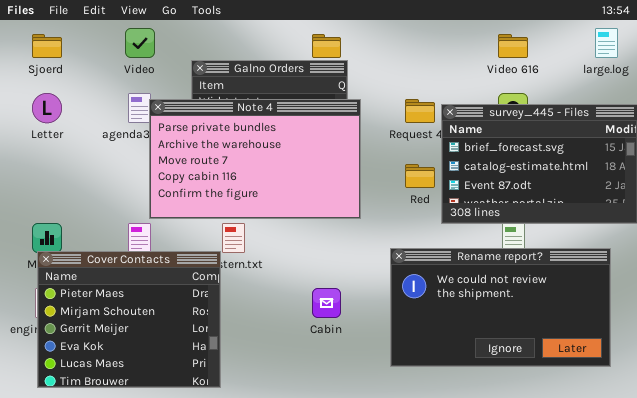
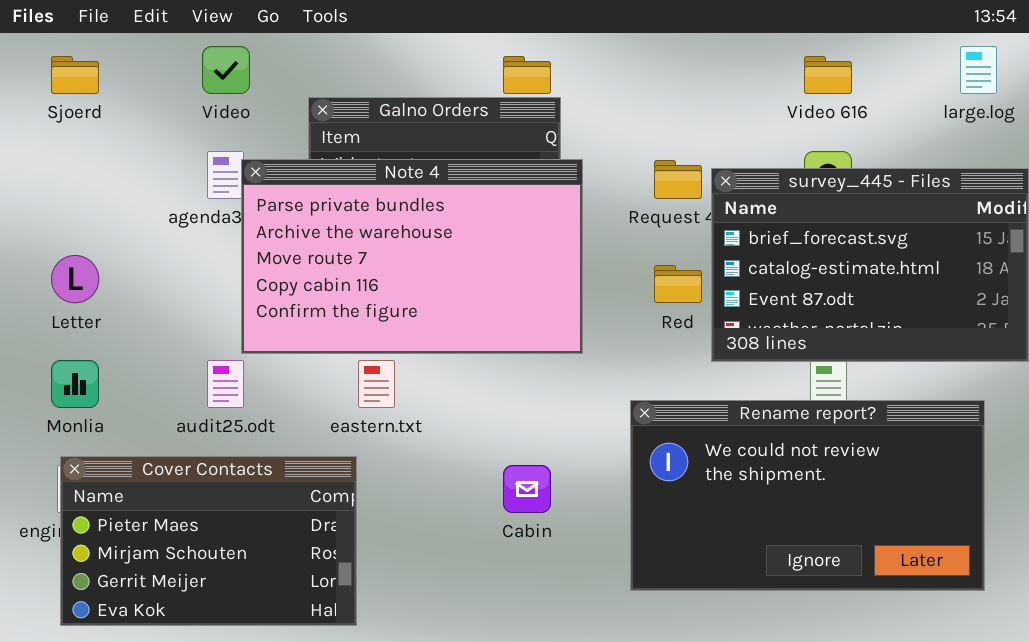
Letter: [32,93,62,123] -> [51,255,99,303], moved
Cover Contacts: [37,251,221,388] -> [60,456,357,626], resized

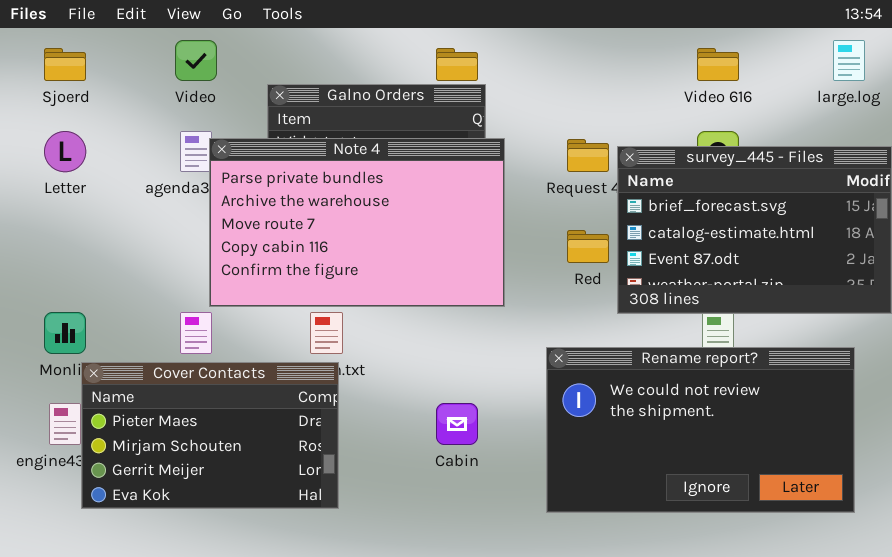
Letter: [51,255,99,303] -> [44,131,86,172], moved
Cover Contacts: [60,456,357,626] -> [81,362,339,509], moved

